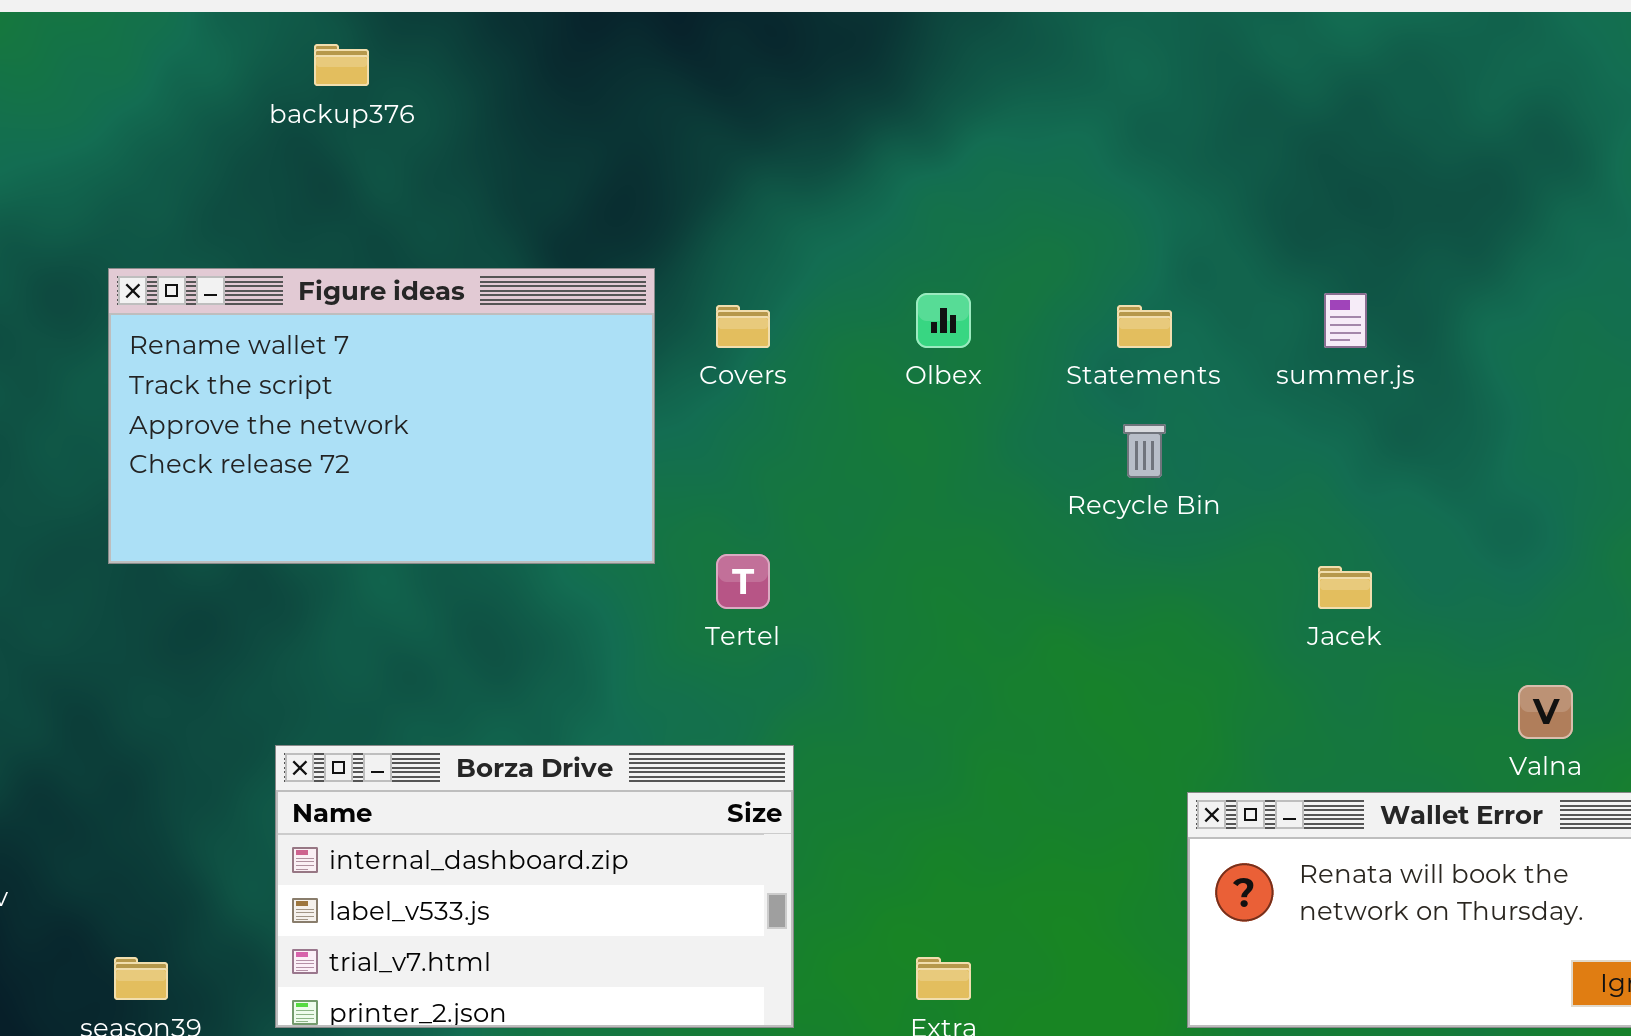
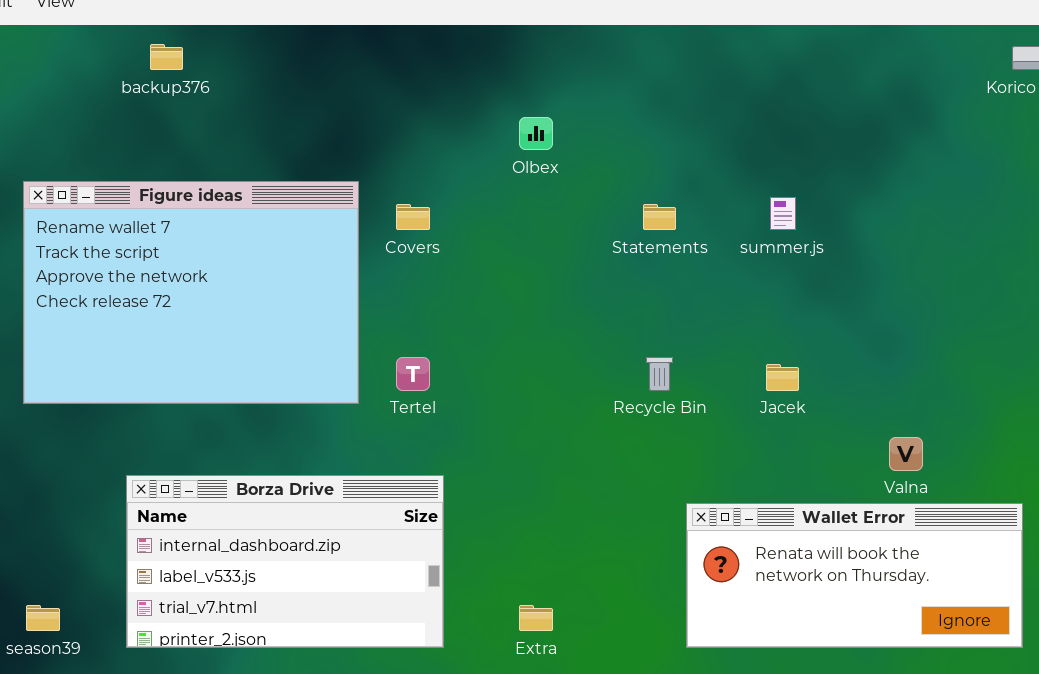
Figure ideas: [108,268,655,564] -> [23,181,359,404], resized
Olbex: [916,293,971,348] -> [519,117,553,150], moved
Recycle Bin: [1123,424,1166,478] -> [646,357,673,391], moved

